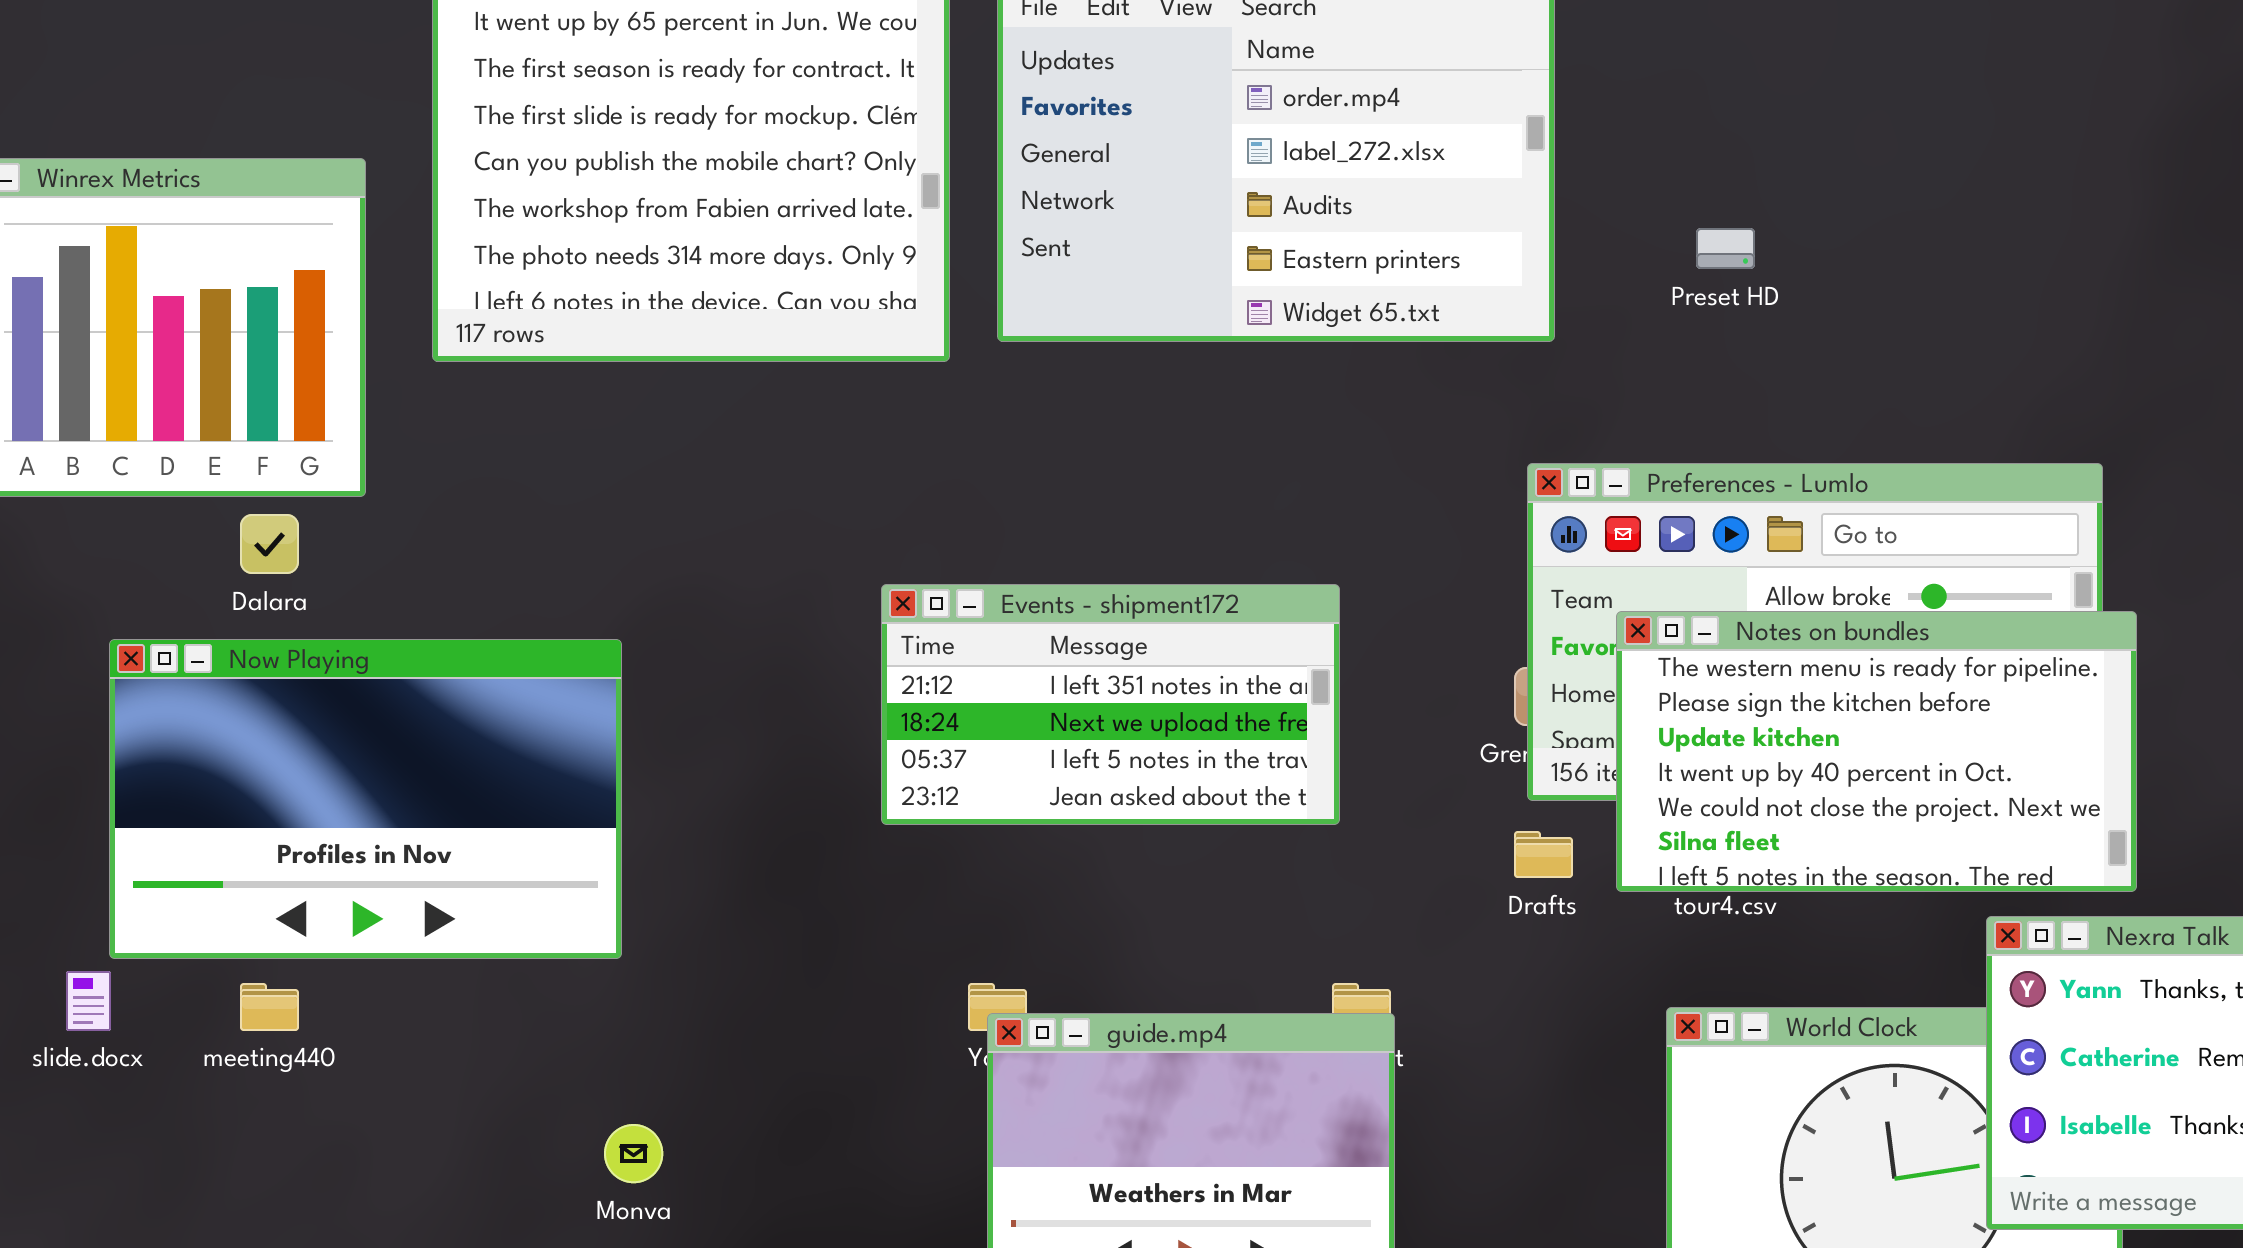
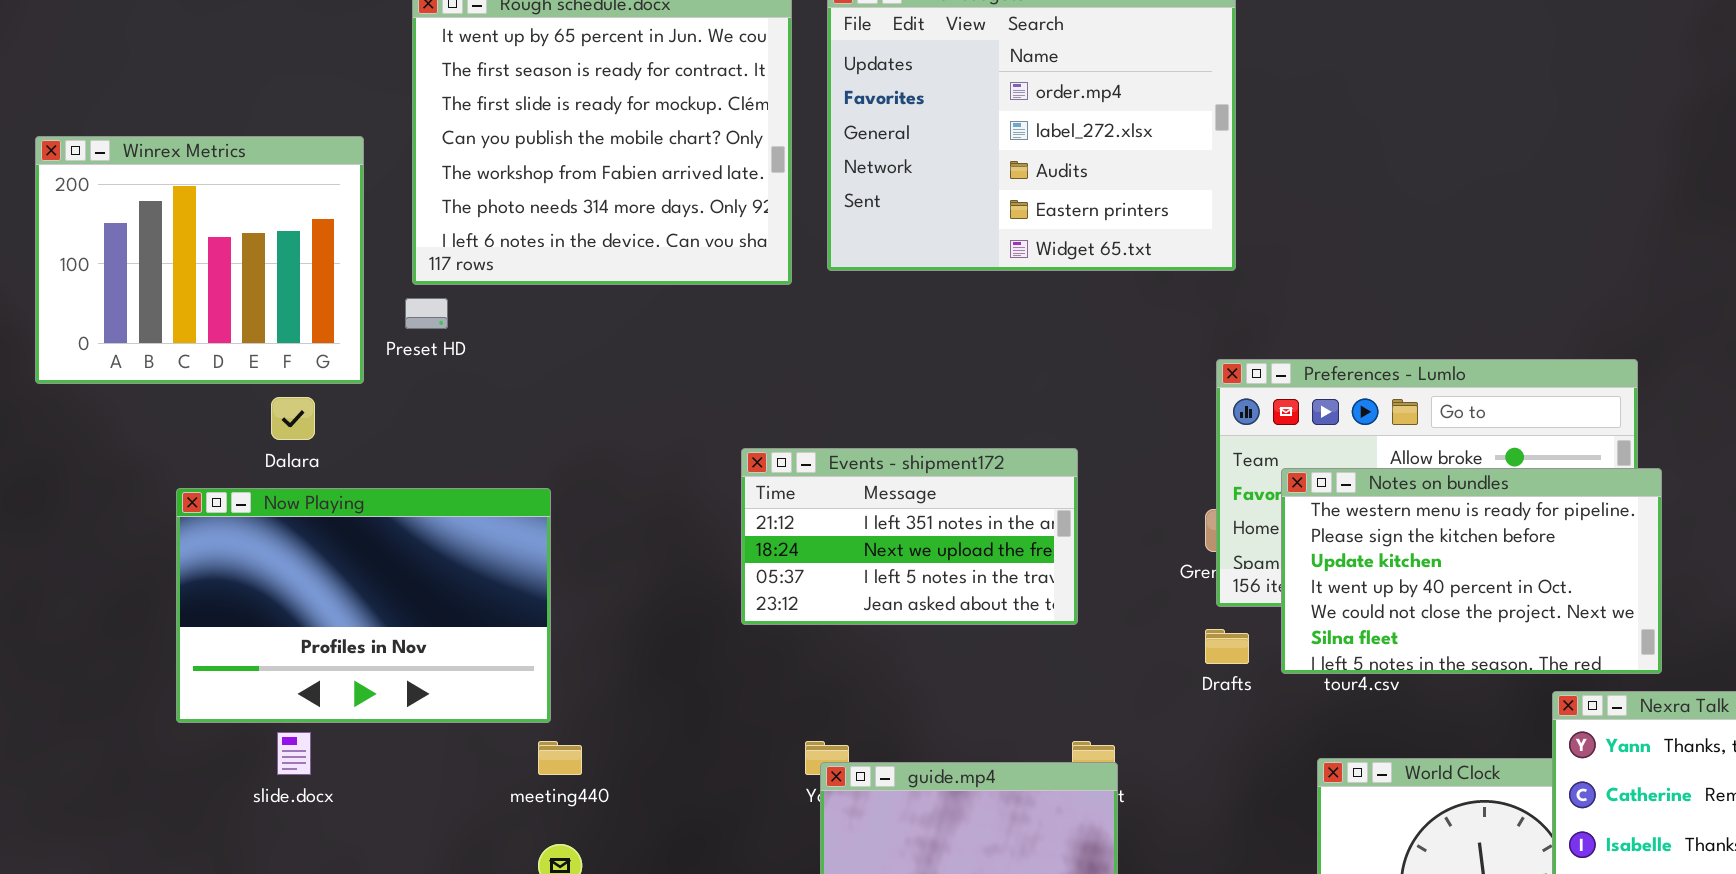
Preset HD: [1696,228,1755,269] -> [405,298,448,329], moved
slide.docx: [66,971,111,1031] -> [277,732,311,775], moved
meeting440: [240,983,299,1031] -> [538,741,582,775], moved

